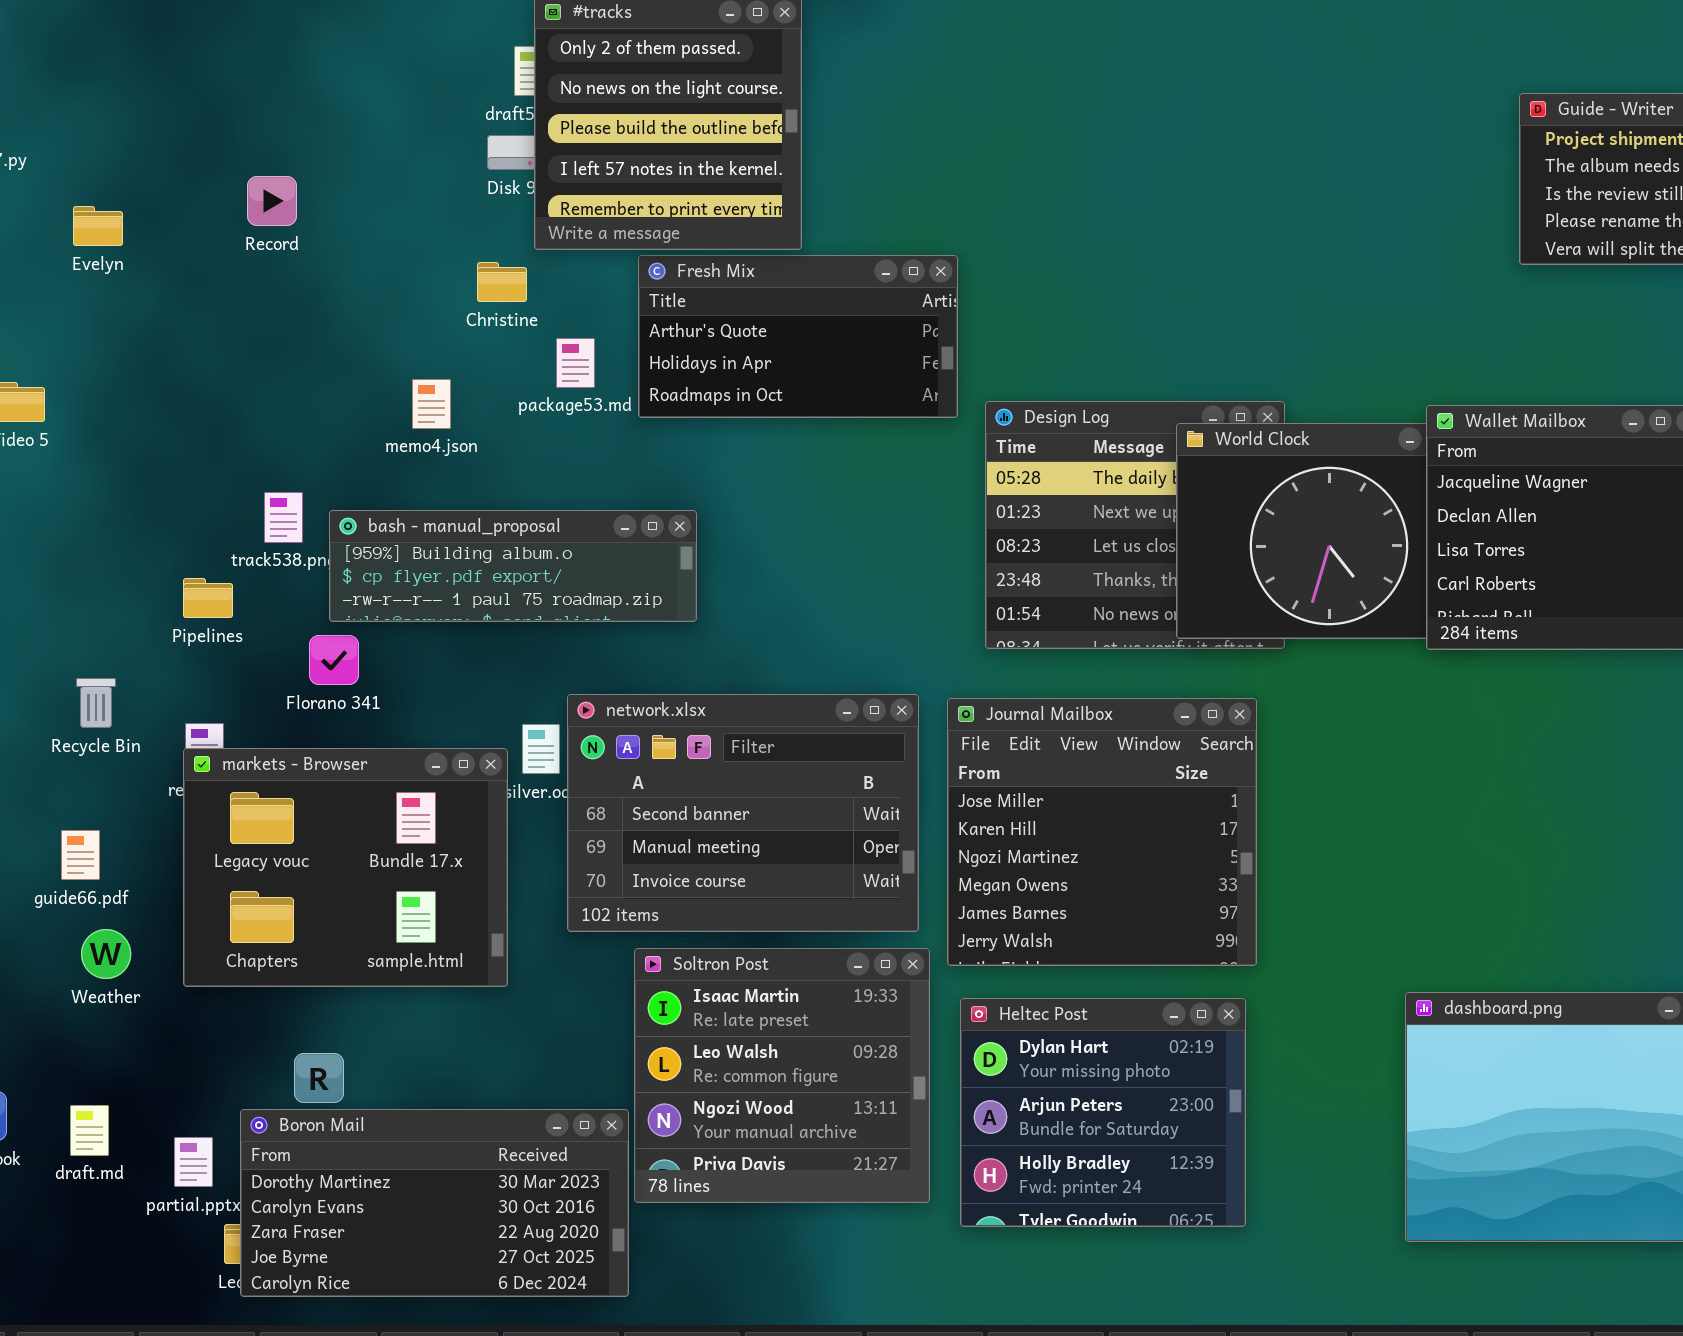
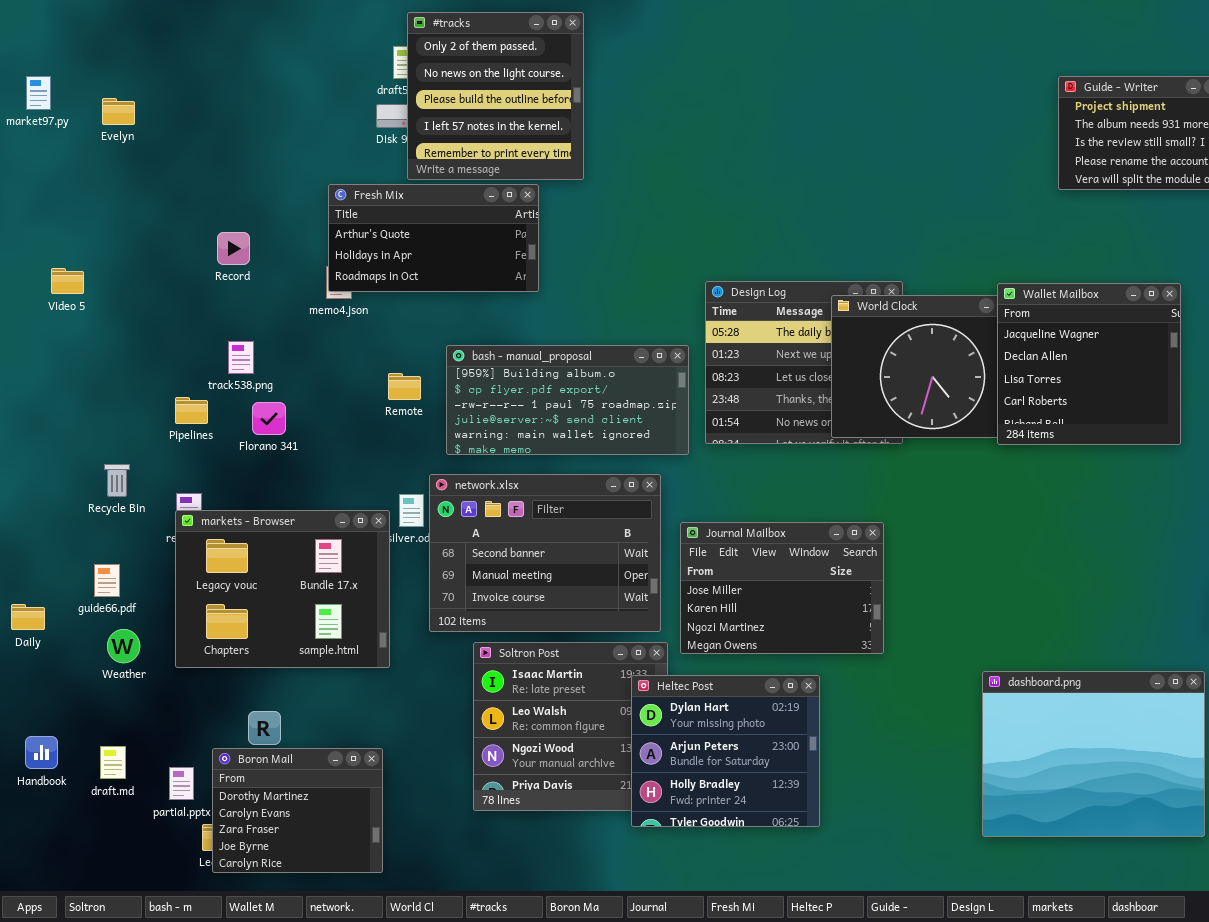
Record: [247,176,297,226] -> [217,232,250,265], moved
Evelyn: [73,206,123,246] -> [102,98,135,125], moved
Fresh Mix: [638,255,958,418] -> [328,184,539,292], moved
bash - manual_proposal: [329,510,697,622] -> [446,345,689,455], moved, resized
Florano 341: [309,635,359,685] -> [252,402,286,435], moved
Journal Mailbox: [947,698,1257,966] -> [680,522,884,654], resized
Heltec Post: [960,998,1246,1227] -> [631,675,820,827], moved
Boron Mail: [240,1109,629,1297] -> [212,748,383,873], resized

